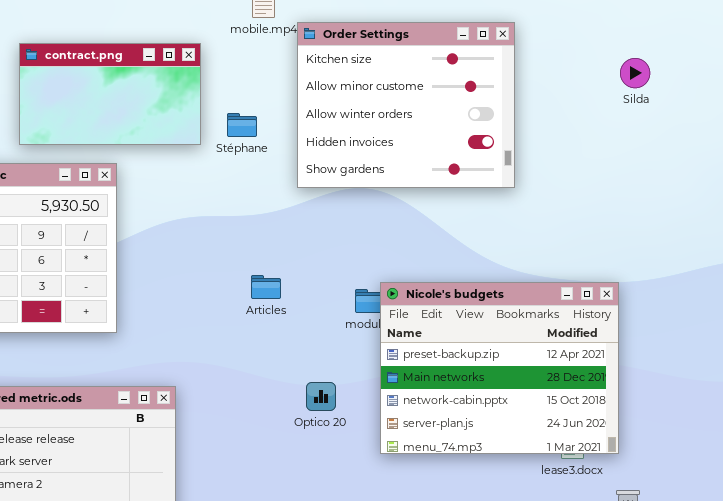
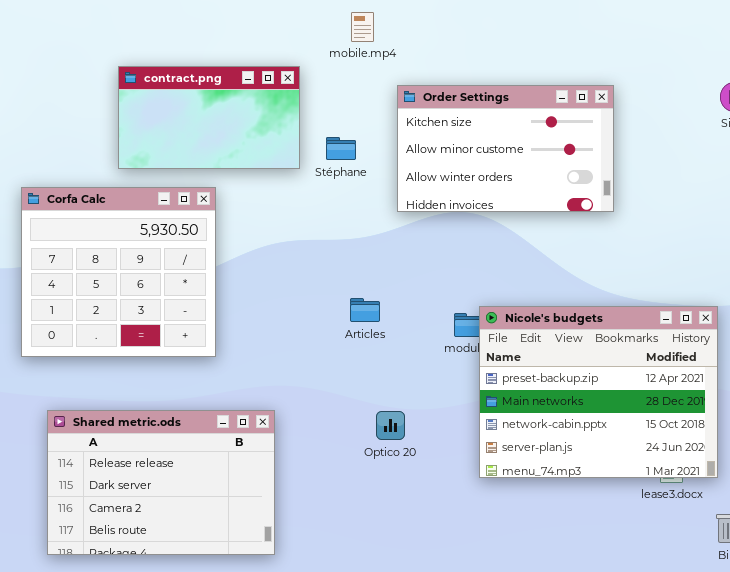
Order Settings: [297,22,515,188] -> [397,85,614,212], resized
Optico 20: [306,382,336,411] -> [376,411,405,440], moved

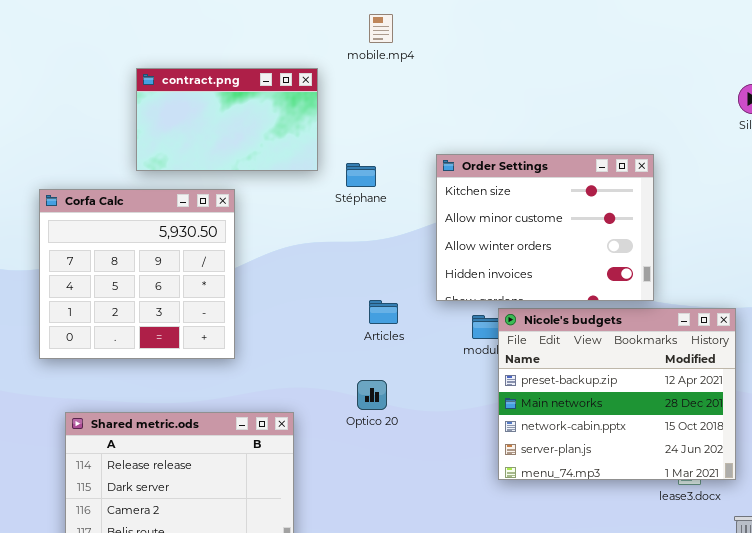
Order Settings: [397,85,614,212] -> [436,154,654,301], moved, resized
Stéphane: [326,137,356,160] -> [346,163,376,187], moved
Optico 20: [376,411,405,440] -> [357,380,387,410], moved

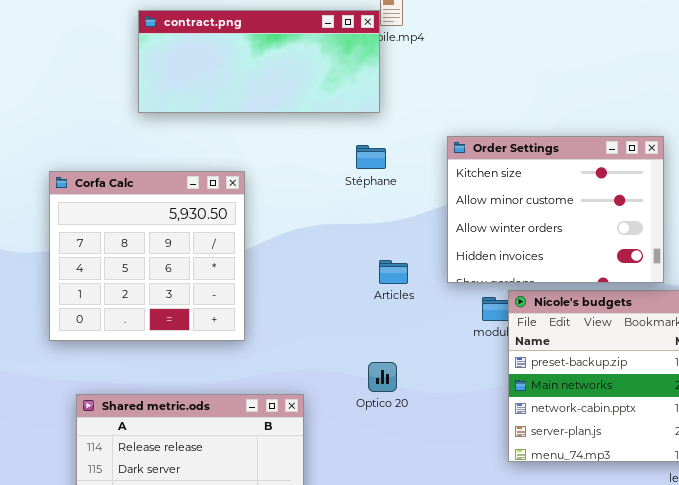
contract.png: [136,68,318,171] -> [138,10,380,113], moved, resized
Articles: [369,300,398,324] -> [379,260,408,284], moved

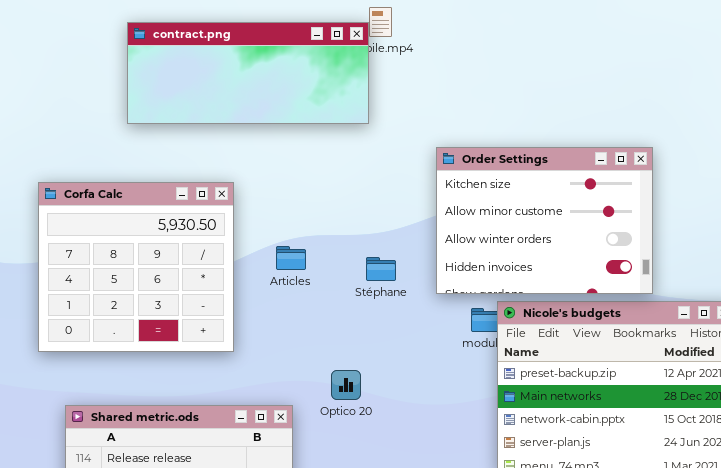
Stéphane: [356,145,386,169] -> [366,257,396,281], moved
Articles: [379,260,408,284] -> [276,246,306,270], moved
Optico 20: [368,362,397,392] -> [331,370,361,400], moved

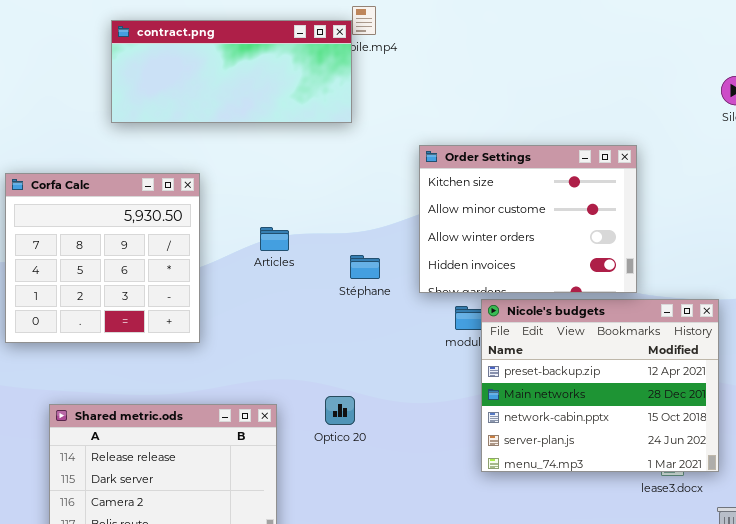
Corfa Calc: [38,182,234,352] -> [5,173,200,343], moved
Articles: [276,246,306,270] -> [260,227,289,251], moved
Optico 20: [331,370,361,400] -> [325,396,355,425], moved

